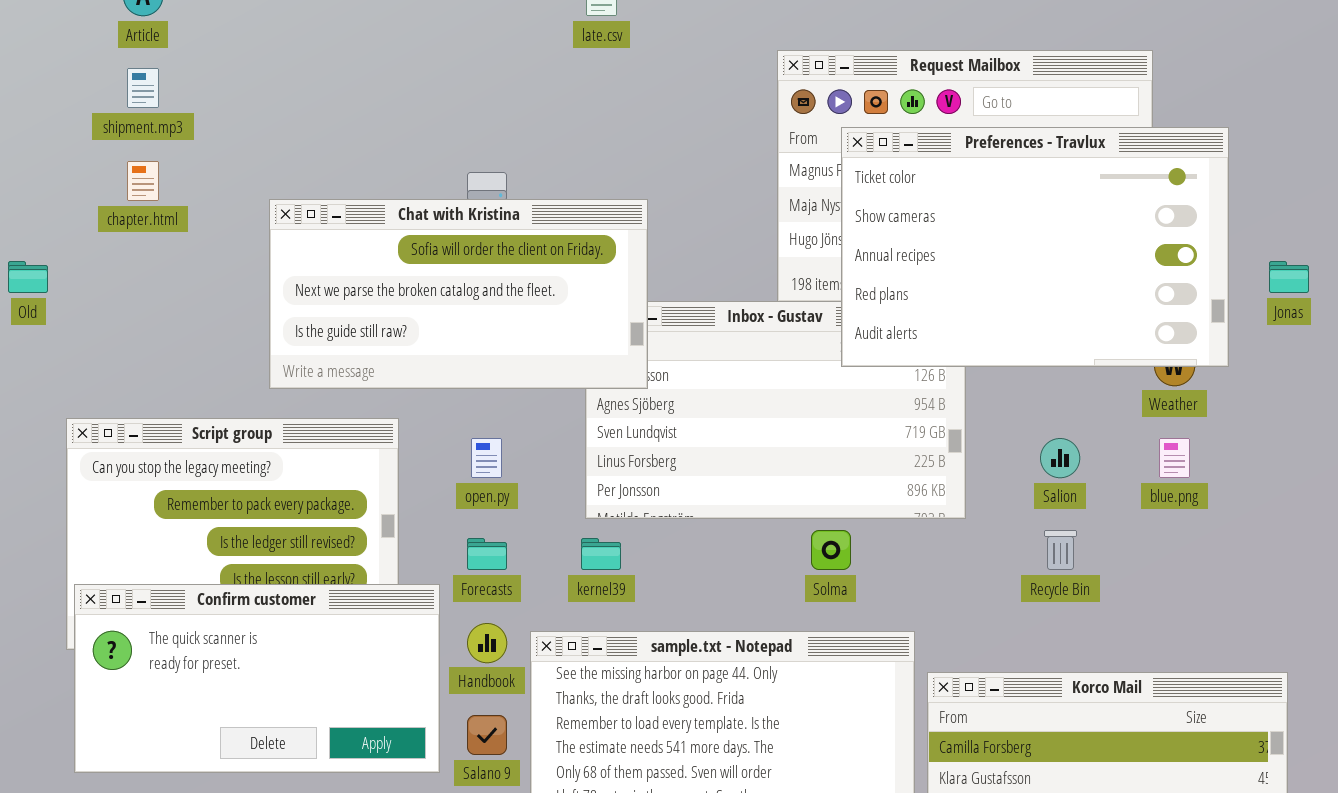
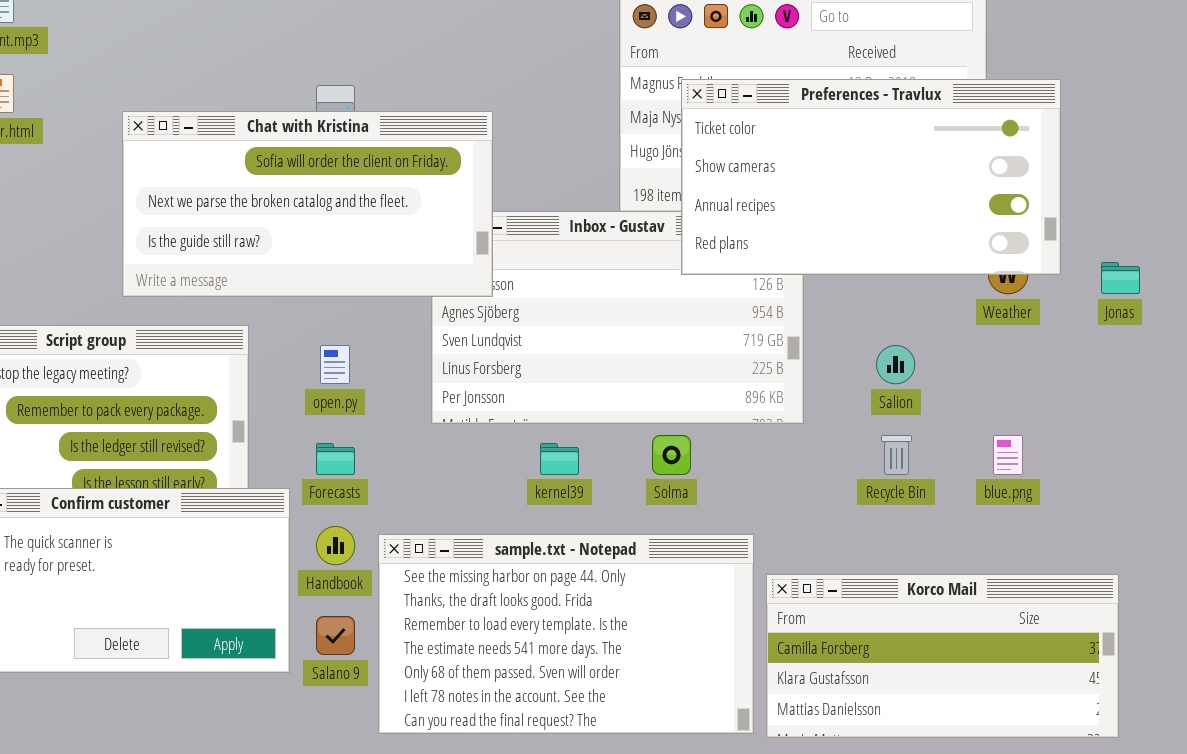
Preferences - Travlux: [841,127,1229,367] -> [681,79,1061,275], resized
Jonas: [1269,261,1309,293] -> [1101,262,1140,294], moved
blue.png: [1159,438,1190,478] -> [993,435,1023,475], moved
kernel39: [581,538,621,570] -> [540,443,579,475], moved

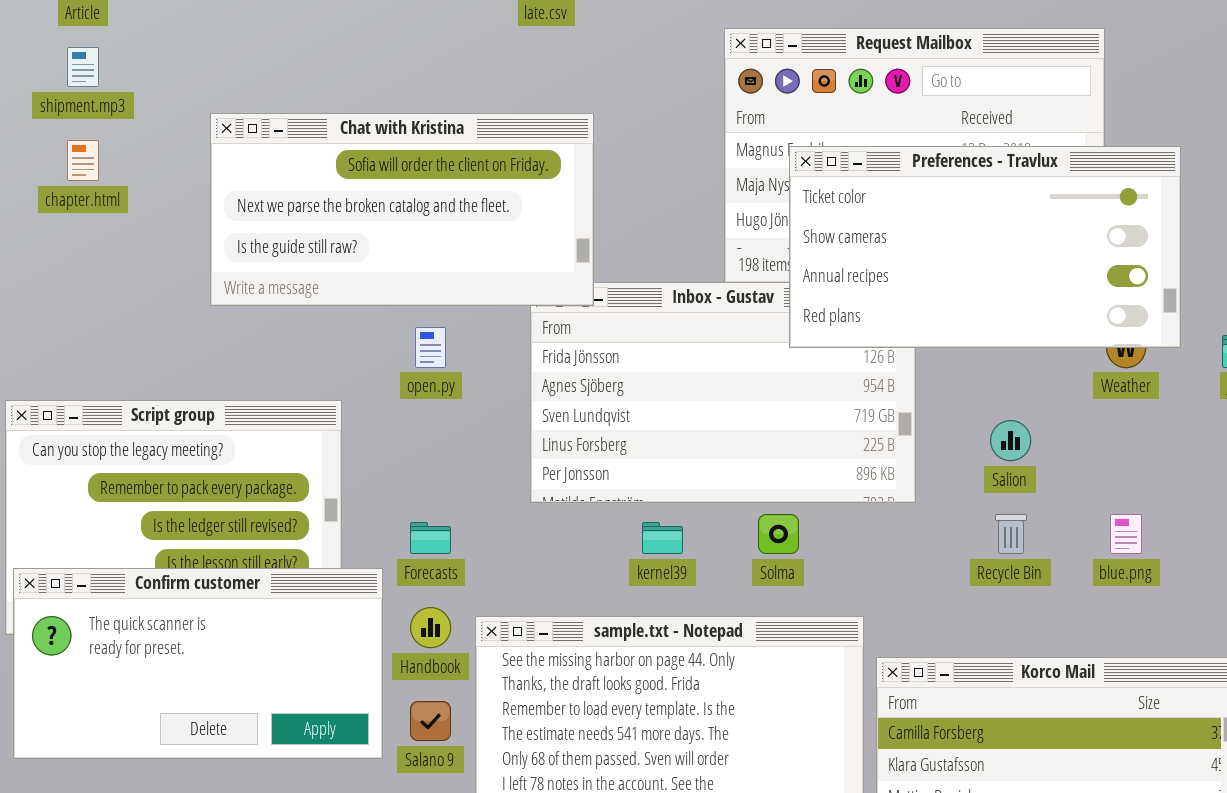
Chat with Kristina: [122,111,493,297] -> [210,113,594,306], moved
open.py: [320,345,350,384] -> [415,327,446,368], moved

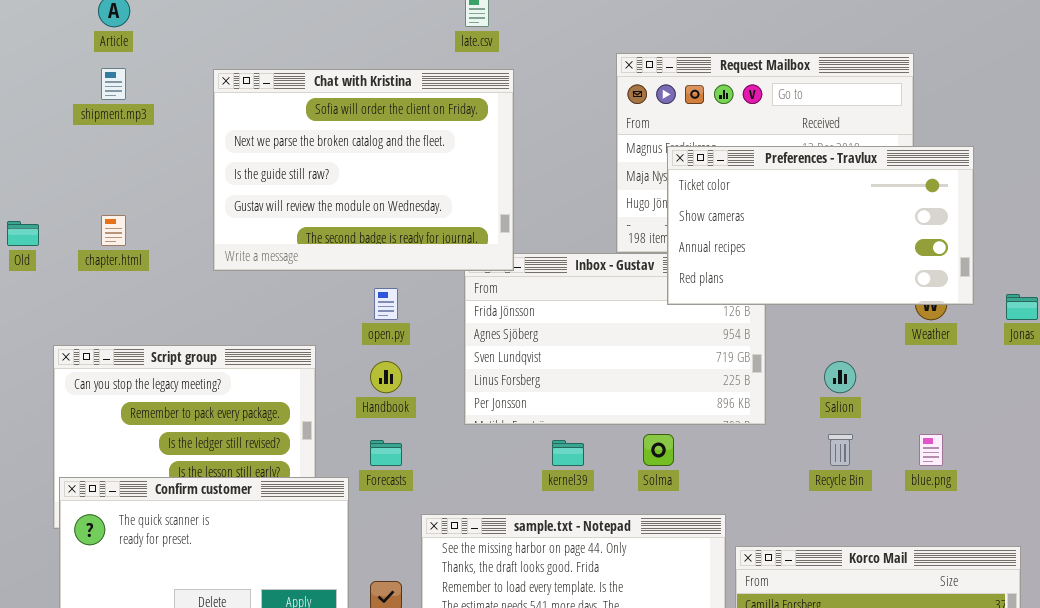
Chat with Kristina: [210,113,594,306] -> [213,69,514,271], resized
chapter.html: [67,140,99,181] -> [101,215,126,246], moved
Handbook: [410,607,451,648] -> [370,361,402,393], moved

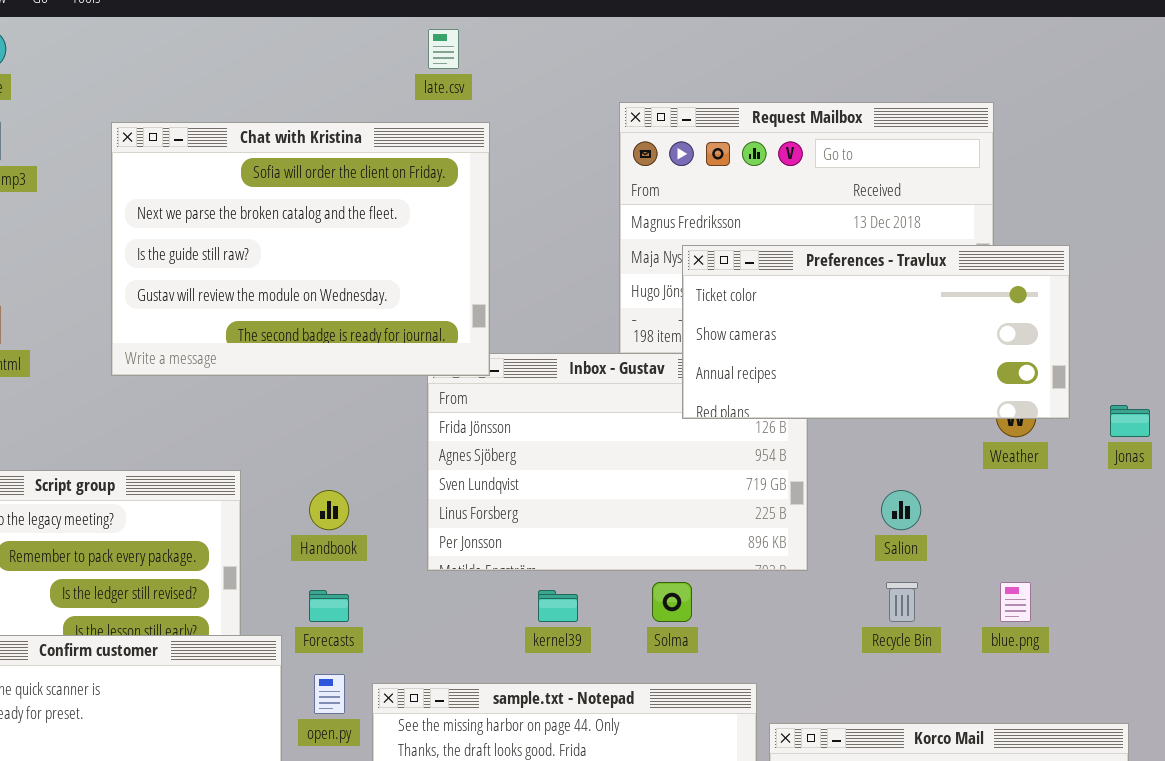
Preferences - Travlux: [667,146,974,305] -> [682,245,1070,419], resized
open.py: [374,288,398,320] -> [314,674,345,714], moved

